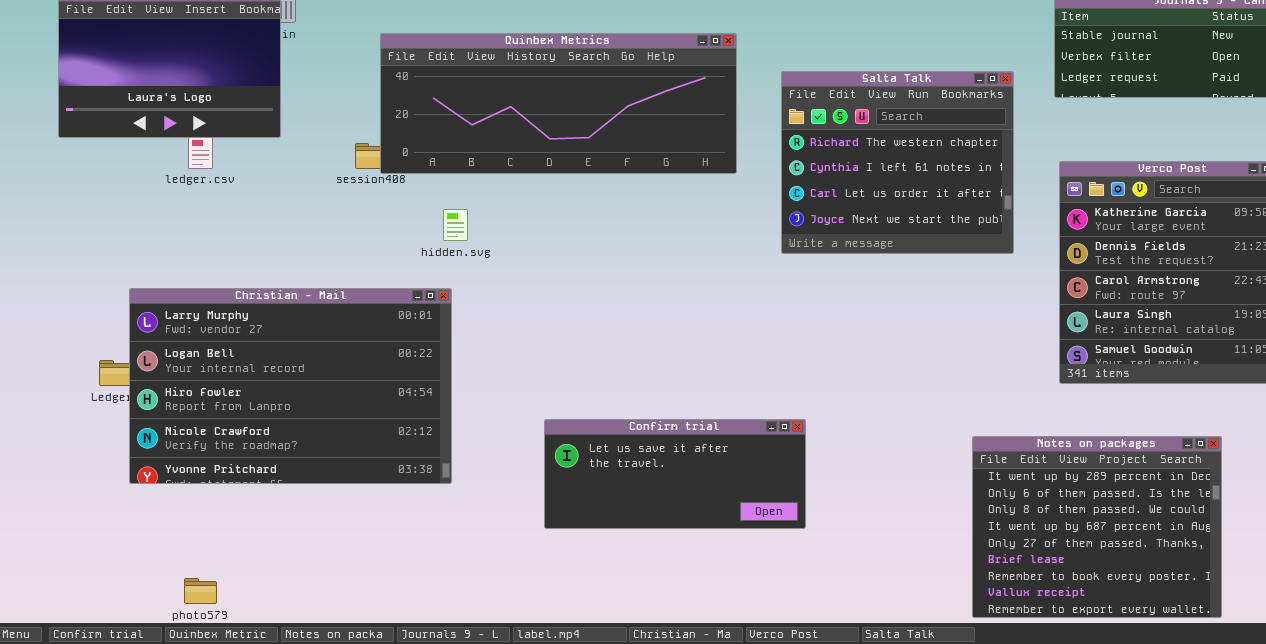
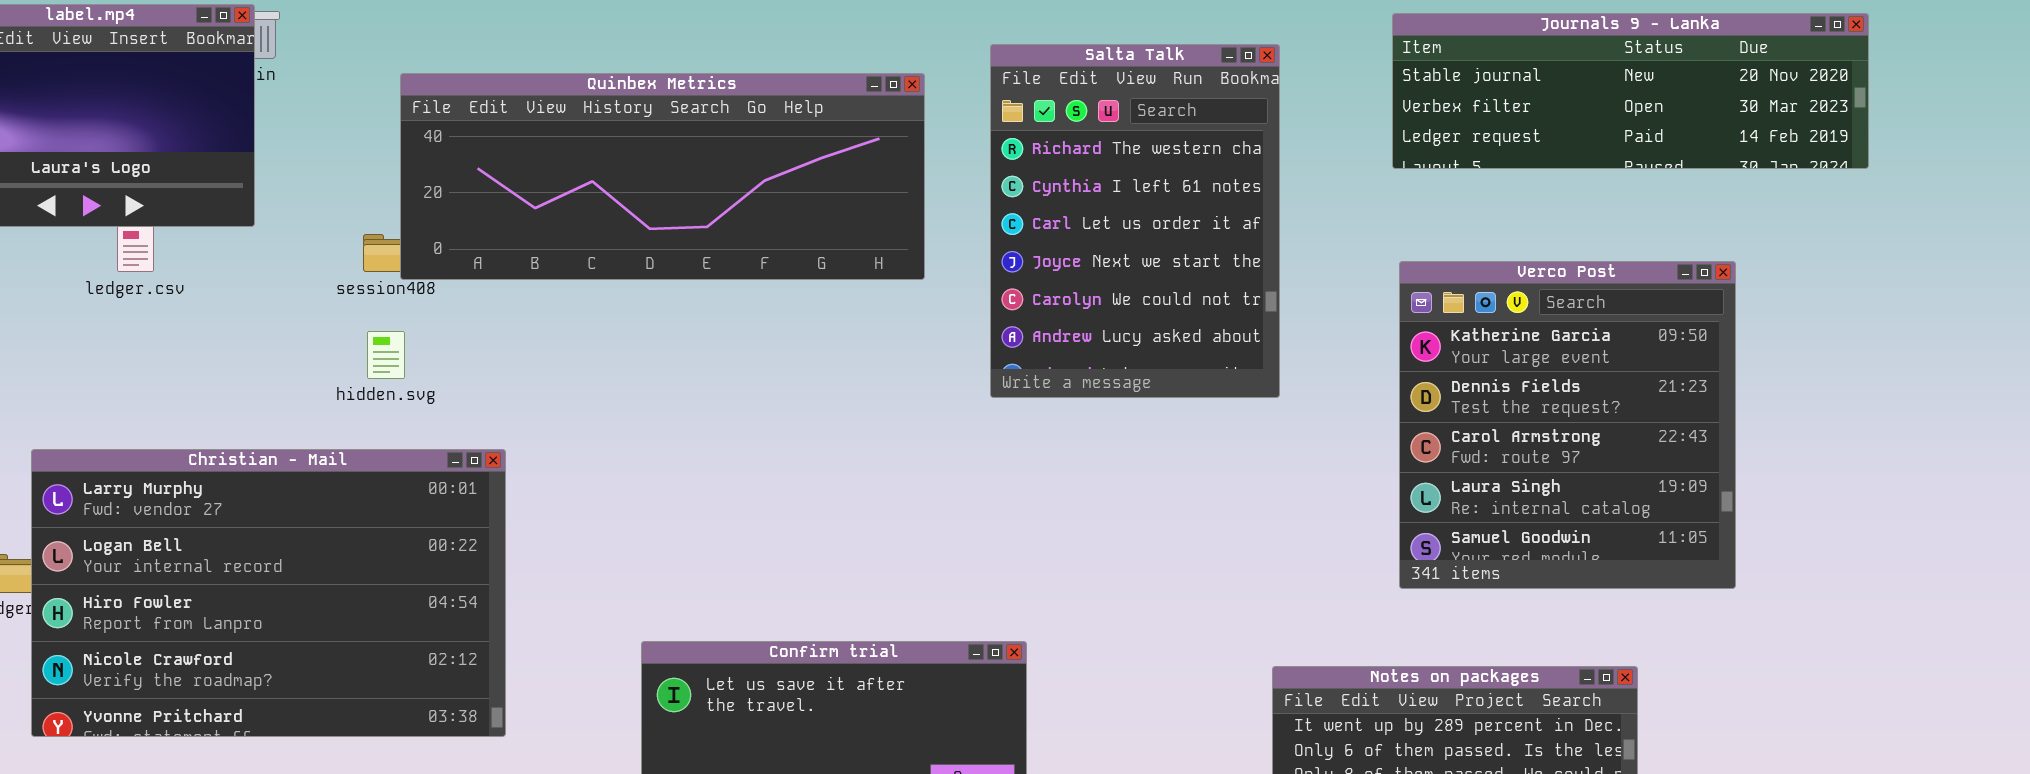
Salta Talk: [781,71,1014,254] -> [990,44,1280,398], resized
hidden.svg: [443,209,468,241] -> [367,331,405,379], moved

